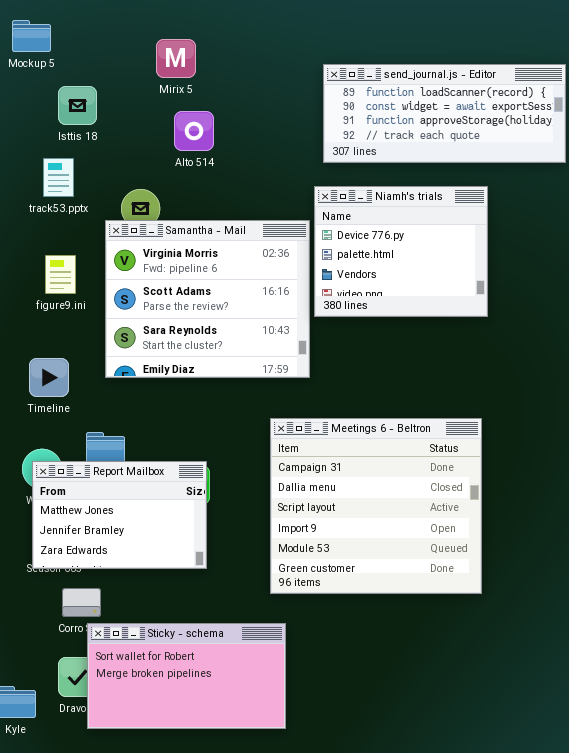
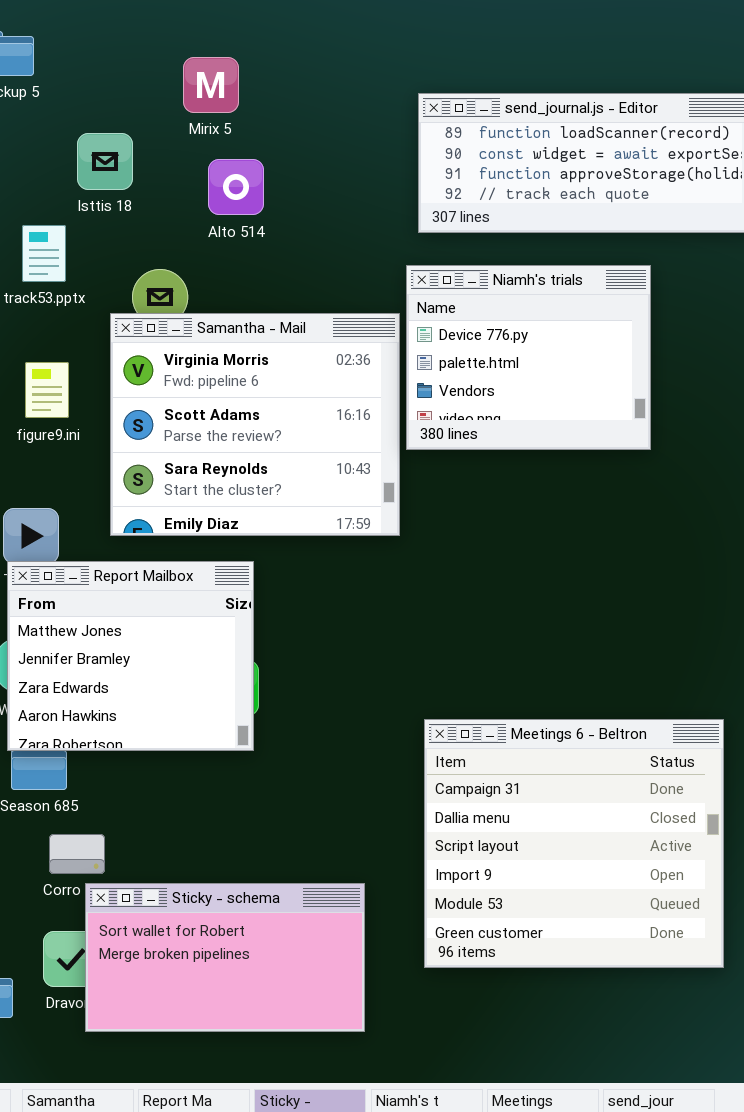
Isttis 18: [58,86,97,125] -> [77,133,133,190], moved
Meetings 6 - Beltron: [270,418,482,594] -> [424,719,724,968], moved
Report Mailbox: [32,461,207,569] -> [7,561,254,751], moved, resized

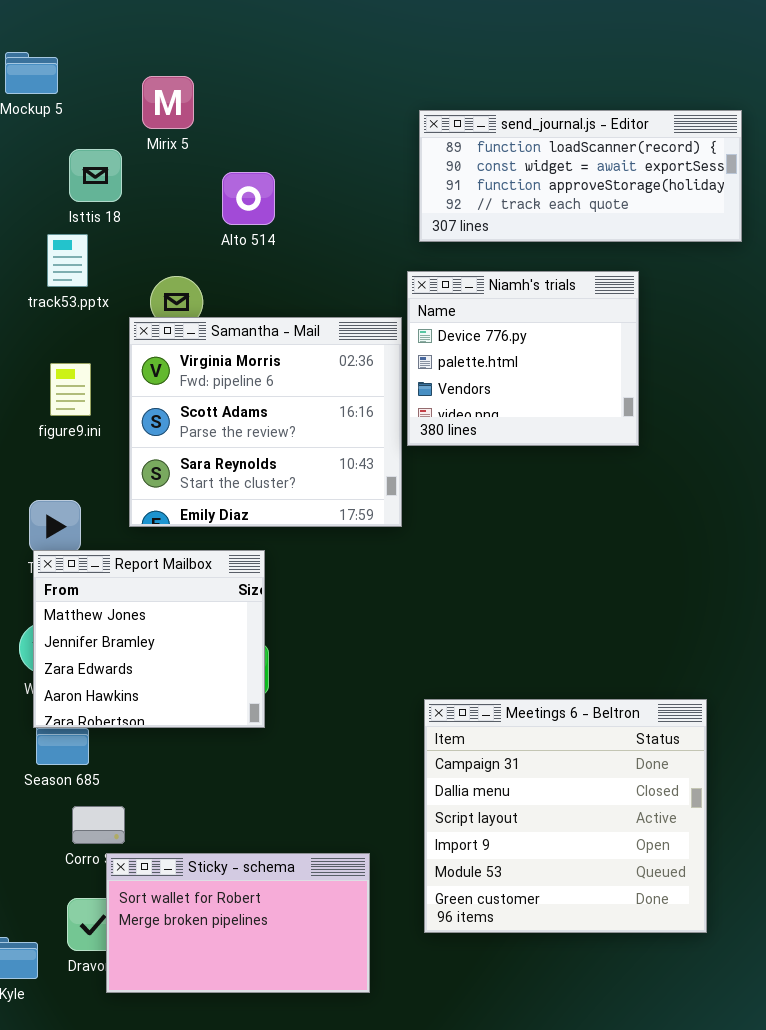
Mirix 5: [183,57,239,113] -> [142,76,194,129], moved
Isttis 18: [77,133,133,190] -> [69,149,122,202], moved

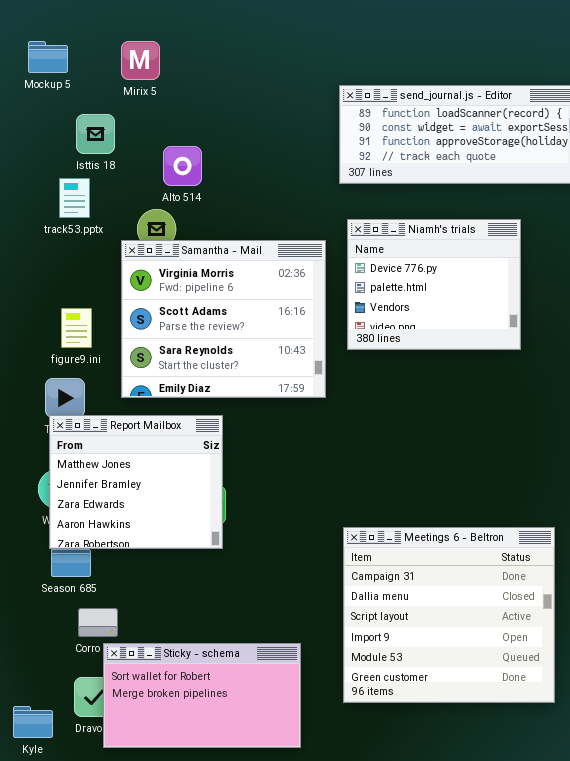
Mirix 5: [142,76,194,129] -> [121,41,160,80], moved
Alto 514: [222,172,275,225] -> [163,146,202,186], moved
Niamh's trials: [407,271,639,446] -> [347,219,521,350], moved
figure9.ini: [50,363,91,416] -> [61,308,92,348], moved

